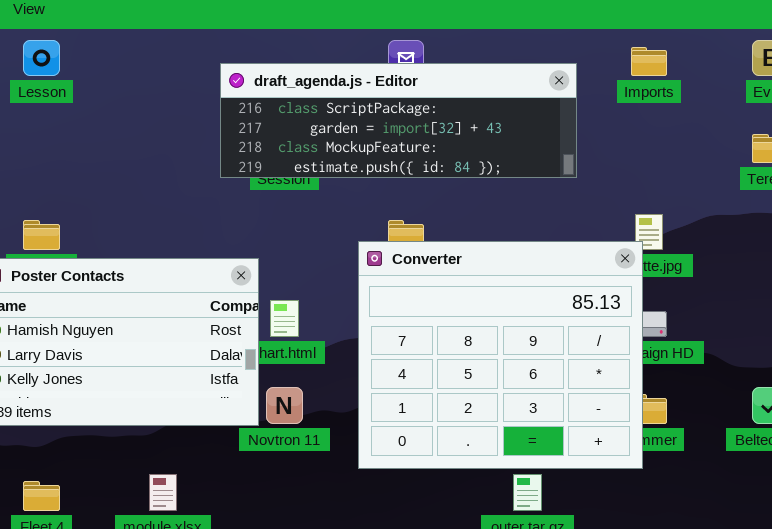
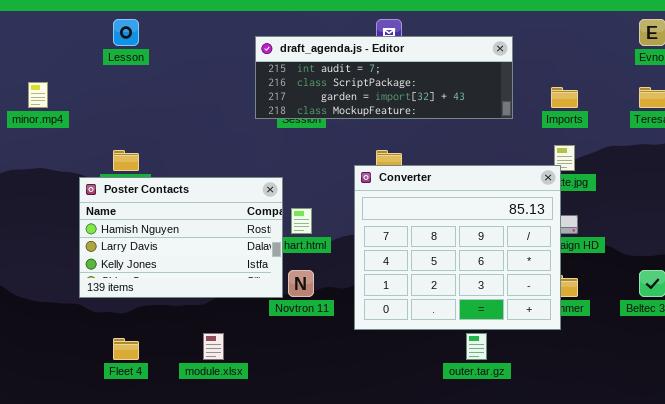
Imports: [631,47,667,76] -> [551,87,578,108], moved
draft_agenda.js - Editor: [220,63,577,178] -> [255,36,513,119], scrolled up 1 row

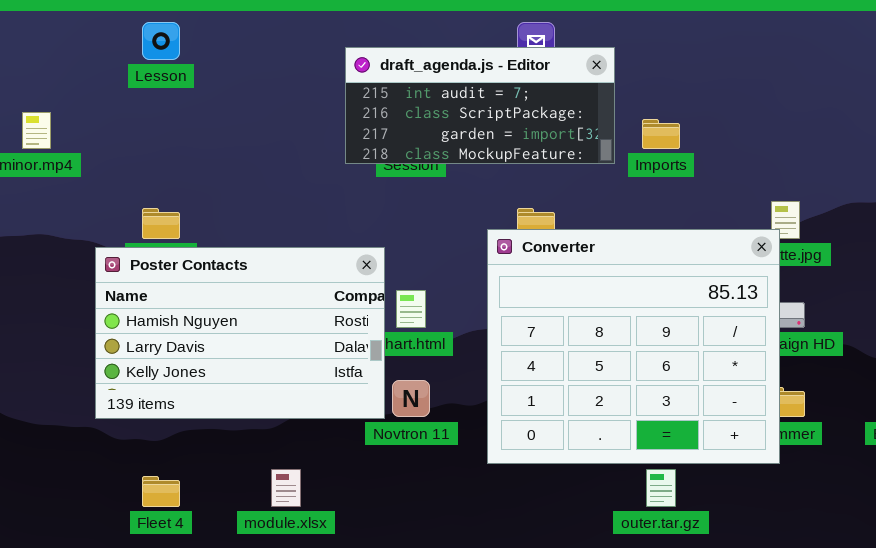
draft_agenda.js - Editor: [255,36,513,119] -> [345,47,615,164], resized
Imports: [551,87,578,108] -> [642,119,680,149], moved

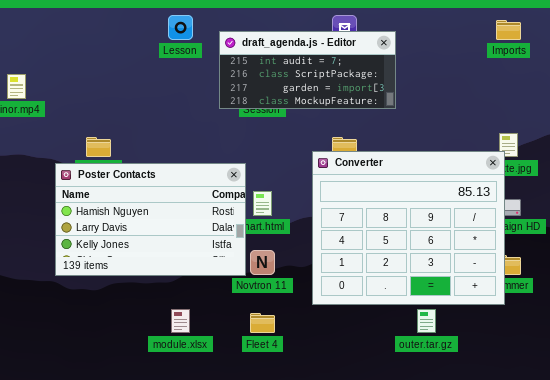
Lesson: [142,22,180,60] -> [168,15,193,40], moved
Imports: [642,119,680,149] -> [496,20,521,40], moved
Fleet 4: [142,476,180,507] -> [250,313,275,333], moved

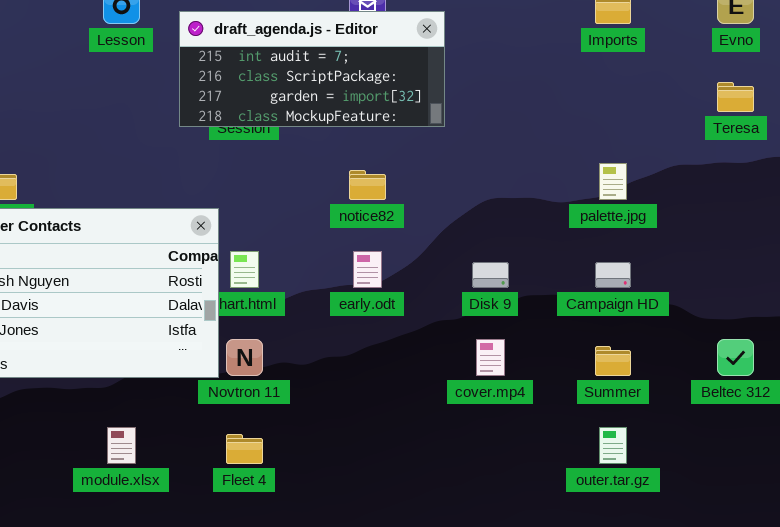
Converter: [312,151,505,305] -> none, closed
outer.tar.gz: [417,309,436,333] -> [599,427,627,464], moved

